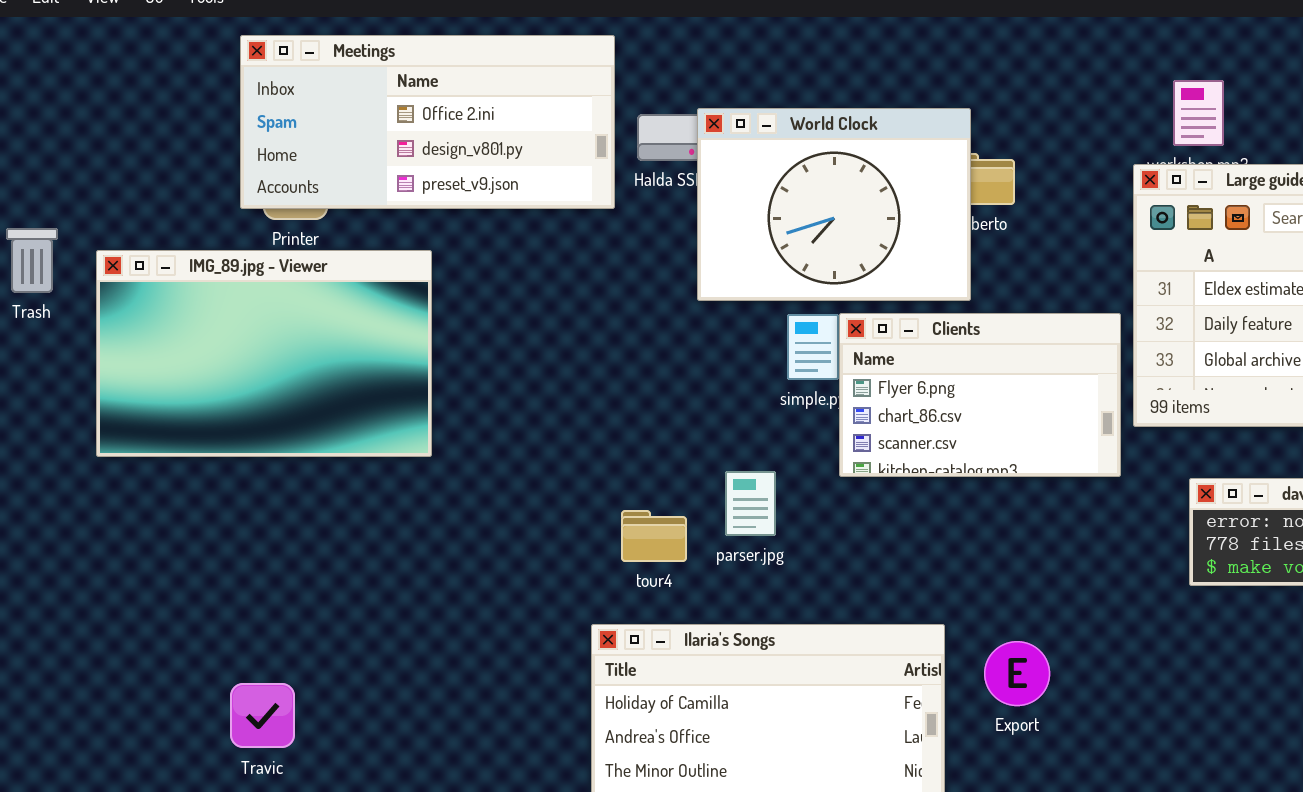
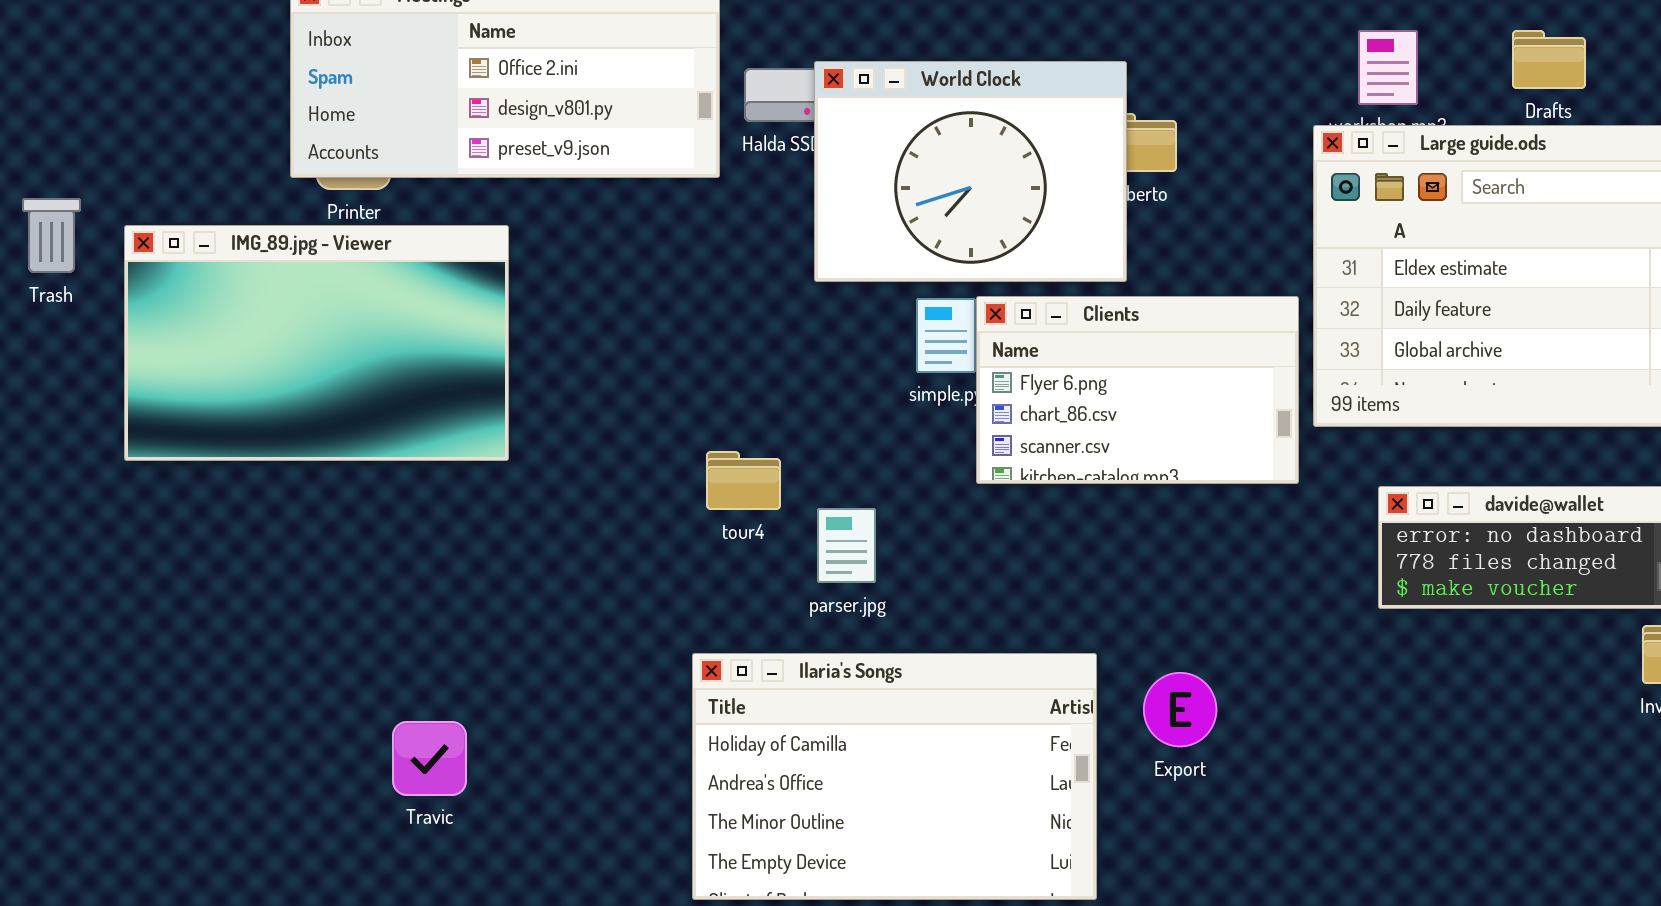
parser.jpg: [725,471,776,536] -> [817,508,876,583], moved
tour4: [621,510,687,562] -> [706,451,781,510], moved
Travic: [230,683,295,748] -> [392,721,467,796], moved

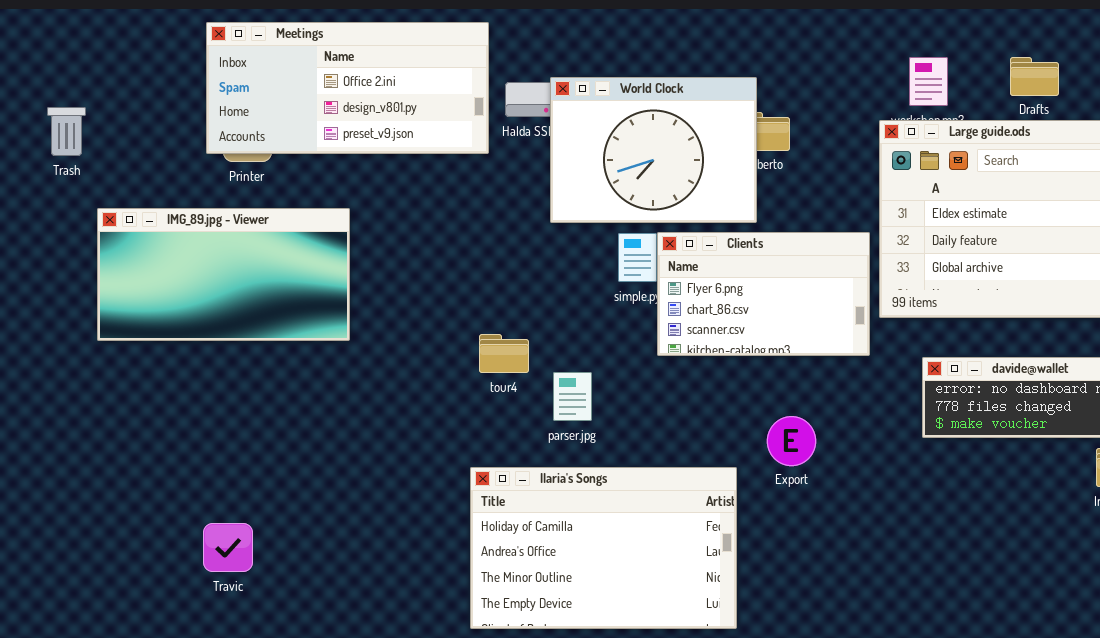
Trash: [22,198,81,273] -> [47,107,86,156], moved
IMG_89.jpg - Viewer: [124,225,509,461] -> [97,208,350,341], resized
Export: [1143,672,1217,747] -> [767,416,816,466], moved
Travic: [392,721,467,796] -> [203,523,253,572], moved

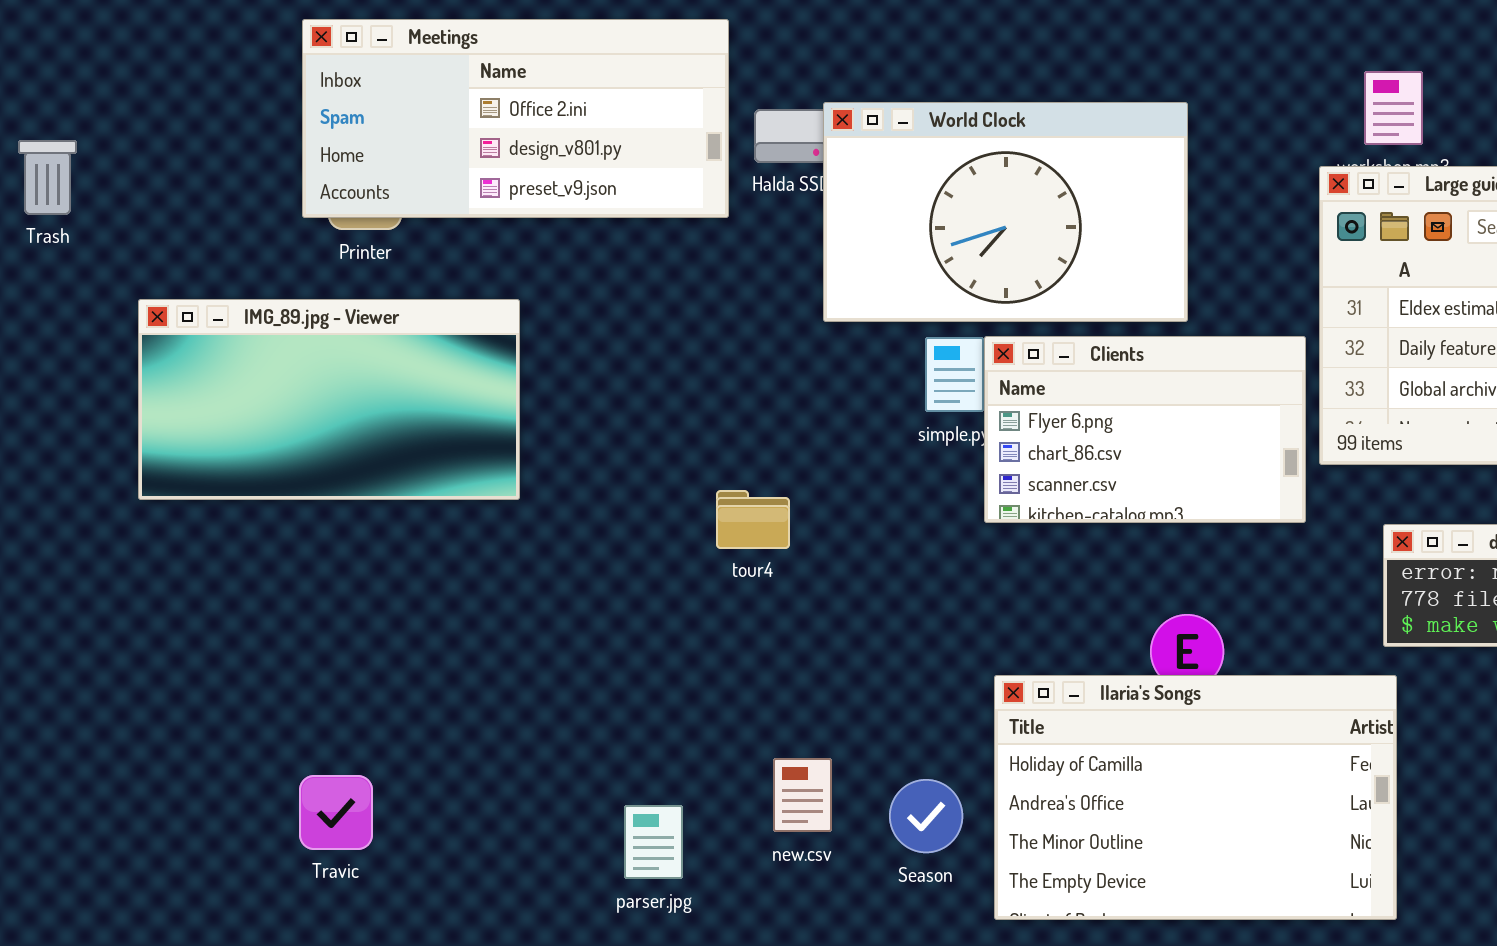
World Clock: [550,77,757,223] -> [823,102,1188,322], resized
Trash: [47,107,86,156] -> [18,140,77,215], moved
parser.jpg: [553,372,592,421] -> [624,805,683,879], moved
Ilaria's Songs: [470,467,737,629] -> [994,675,1397,920], moved

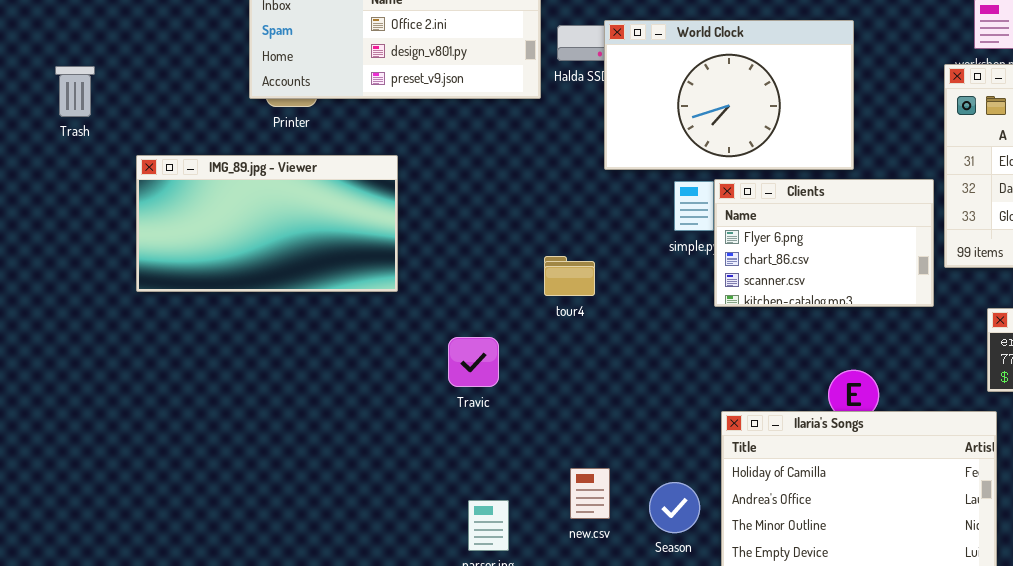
Trash: [18,140,77,215] -> [55,66,95,117], moved
tour4: [716,490,790,549] -> [544,256,595,296], moved
Travic: [299,775,373,850] -> [448,337,499,387], moved

